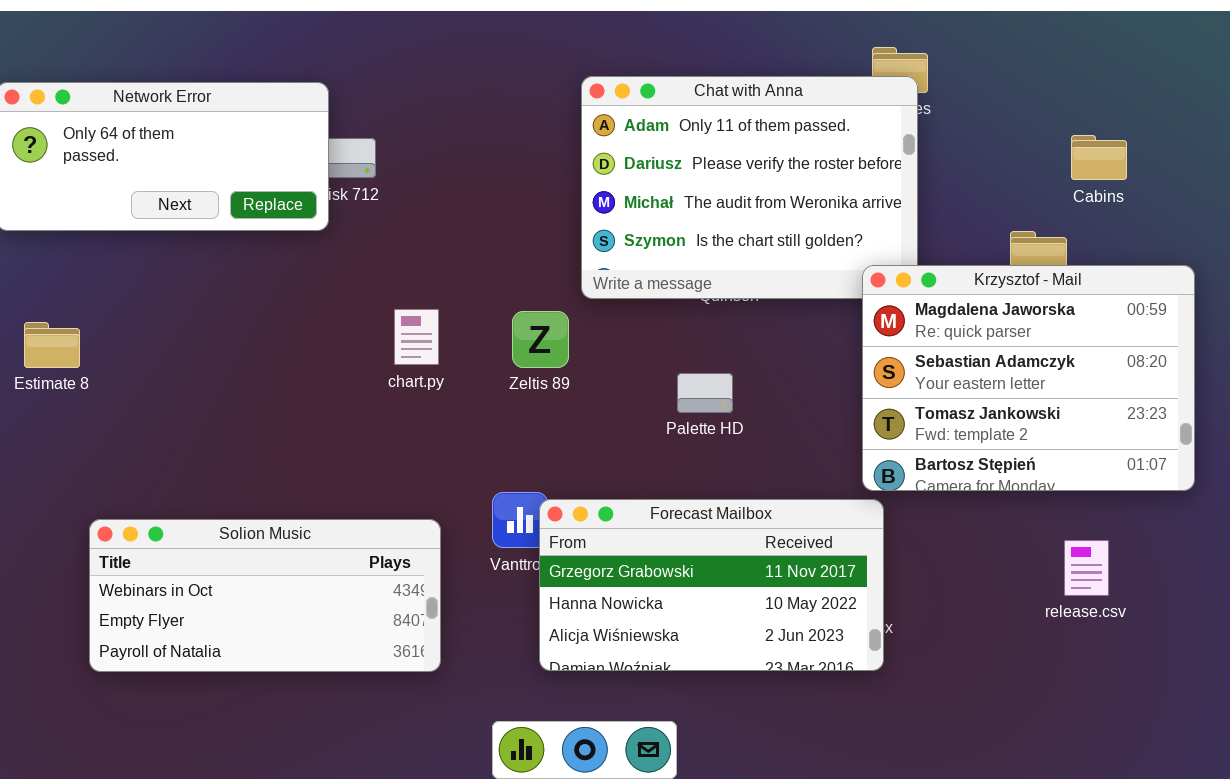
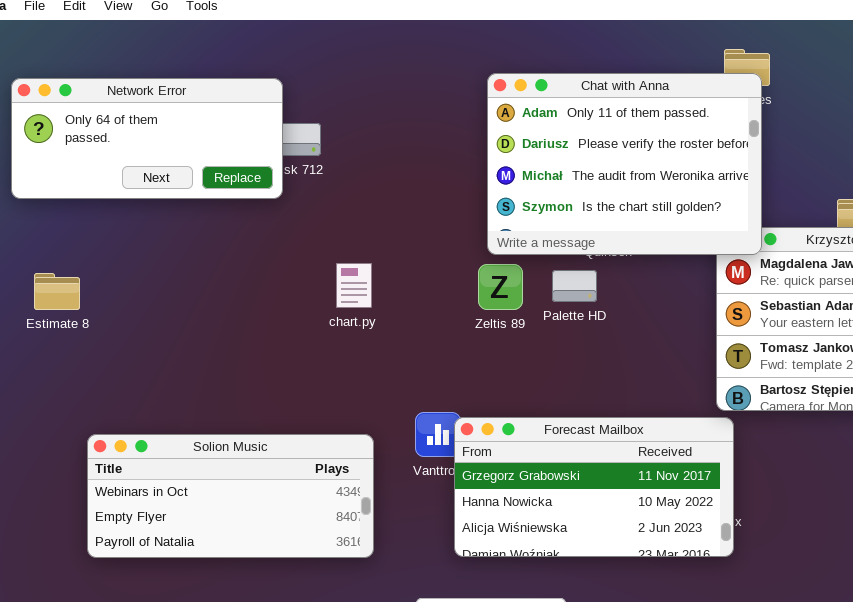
Chat with Anna: [581,76,918,299] -> [487,73,762,255], raised
Zeltis 89: [512,311,569,368] -> [478,264,523,310], moved
Palette HD: [677,373,733,413] -> [552,270,597,302], moved

